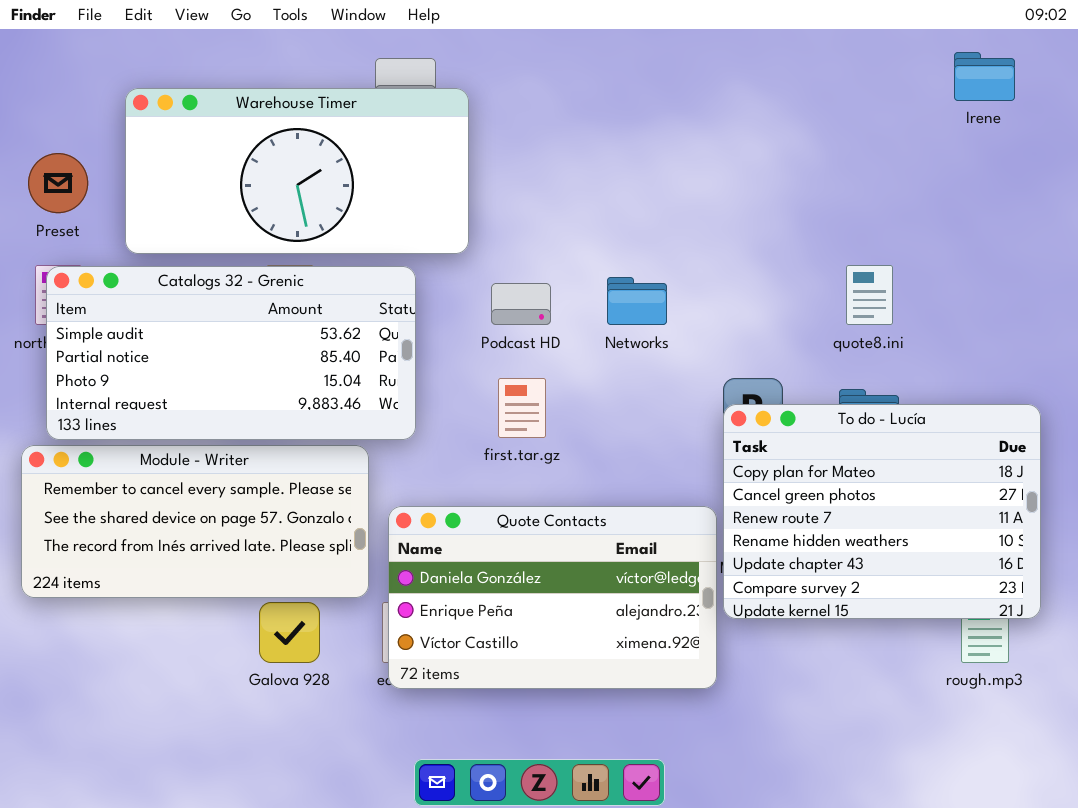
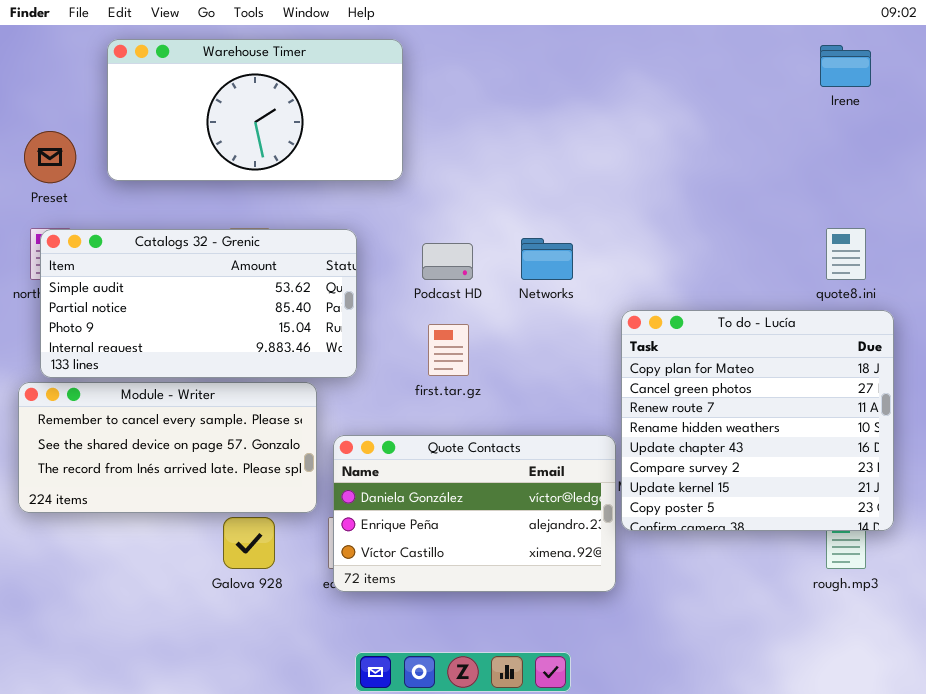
Warehouse Timer: [125,88,469,254] -> [107,39,403,181], moved
quote8.ini: [846,265,893,325] -> [826,228,866,280], moved
To do - Lucía: [723,404,1041,619] -> [621,310,894,531], resized

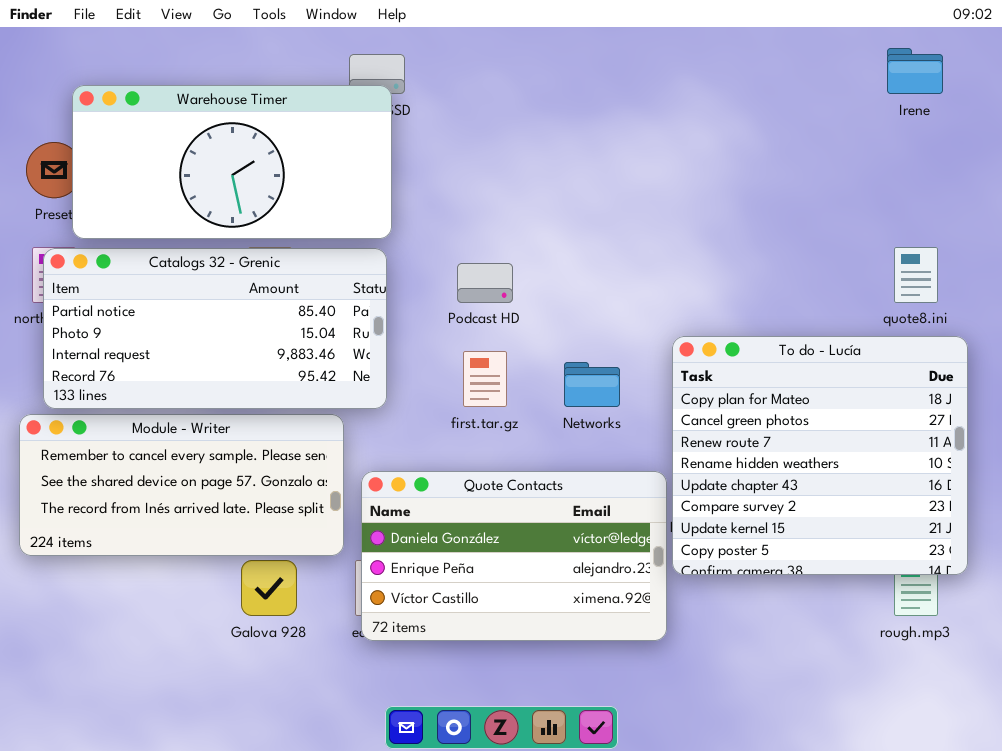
Warehouse Timer: [107,39,403,181] -> [72,85,392,239], moved
Catalogs 32 - Grenic: [40,229,357,378] -> [43,248,387,409], scrolled down 1 row
Networks: [521,238,573,280] -> [564,362,620,407], moved

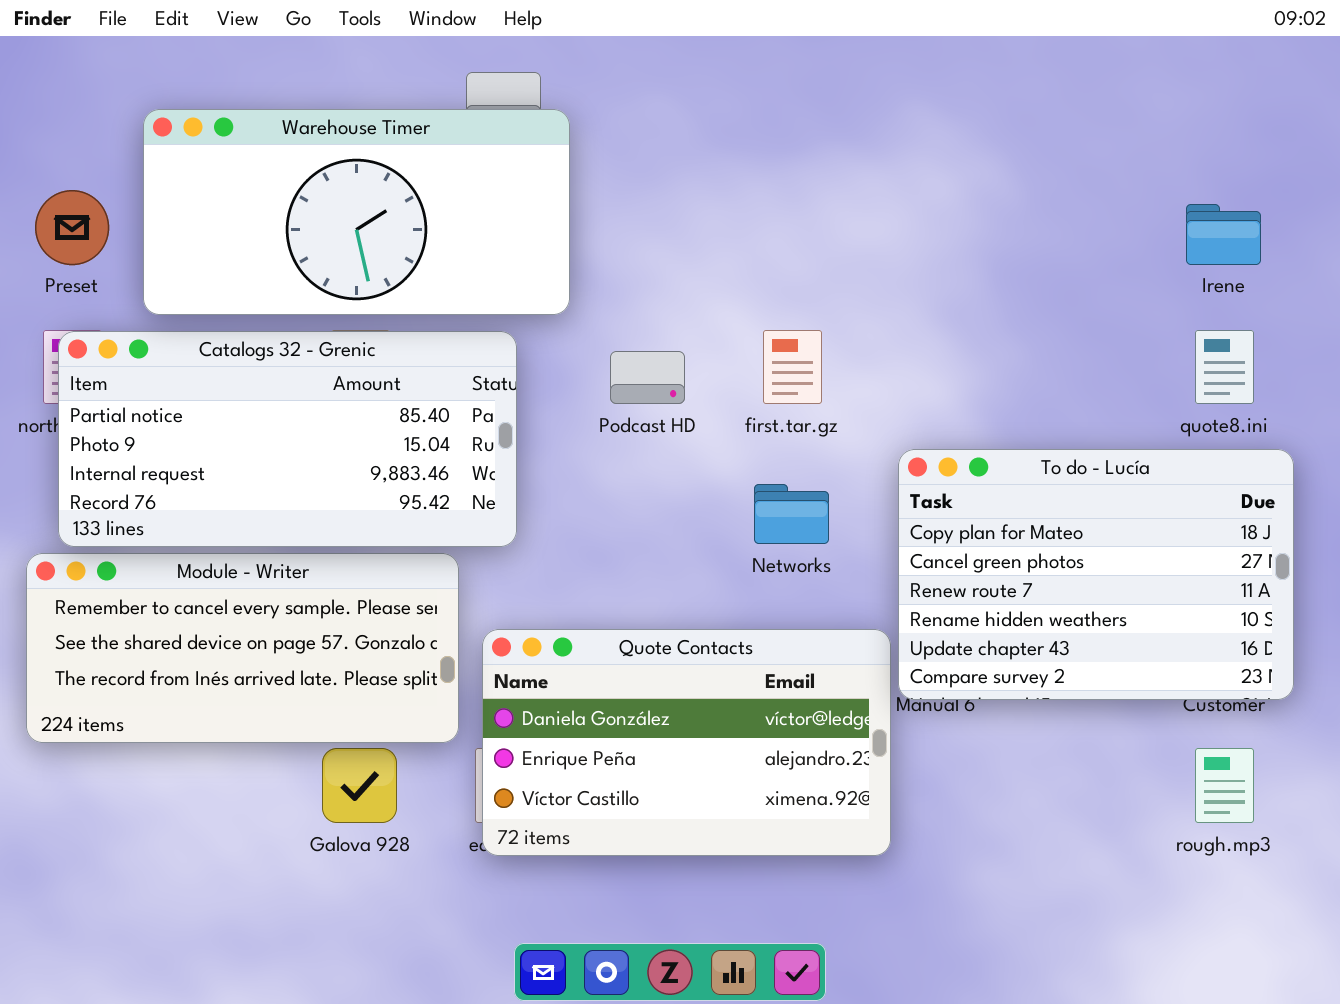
Irene: [887,48,943,94] -> [1186,204,1261,265], moved
Warehouse Timer: [72,85,392,239] -> [143,109,570,315], moved
To do - Lucía: [672,336,968,575] -> [898,449,1294,700], resized
first.tar.gz: [463,351,507,407] -> [763,330,822,404], moved

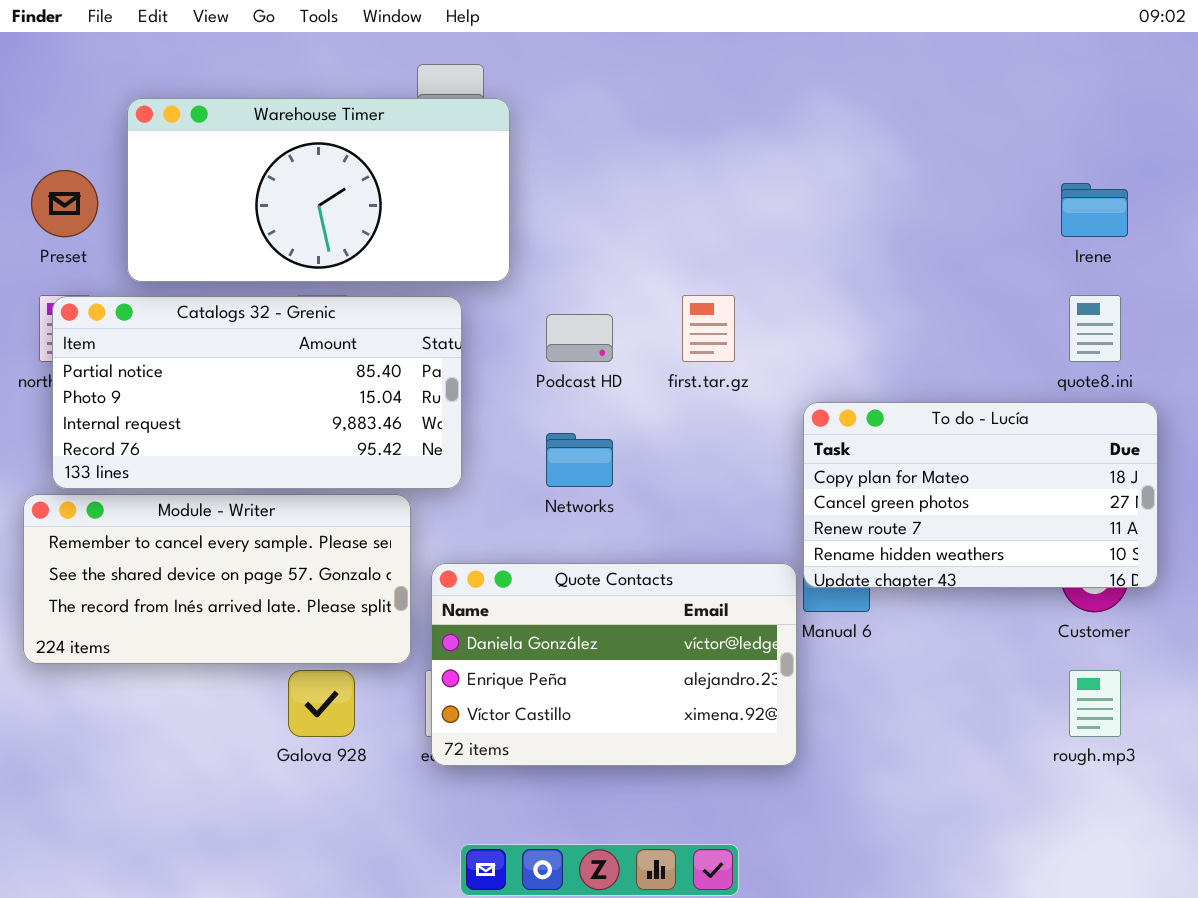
To do - Lucía: [898,449,1294,700] -> [803,402,1158,588], resized
Networks: [754,484,829,544] -> [546,433,613,487], moved

